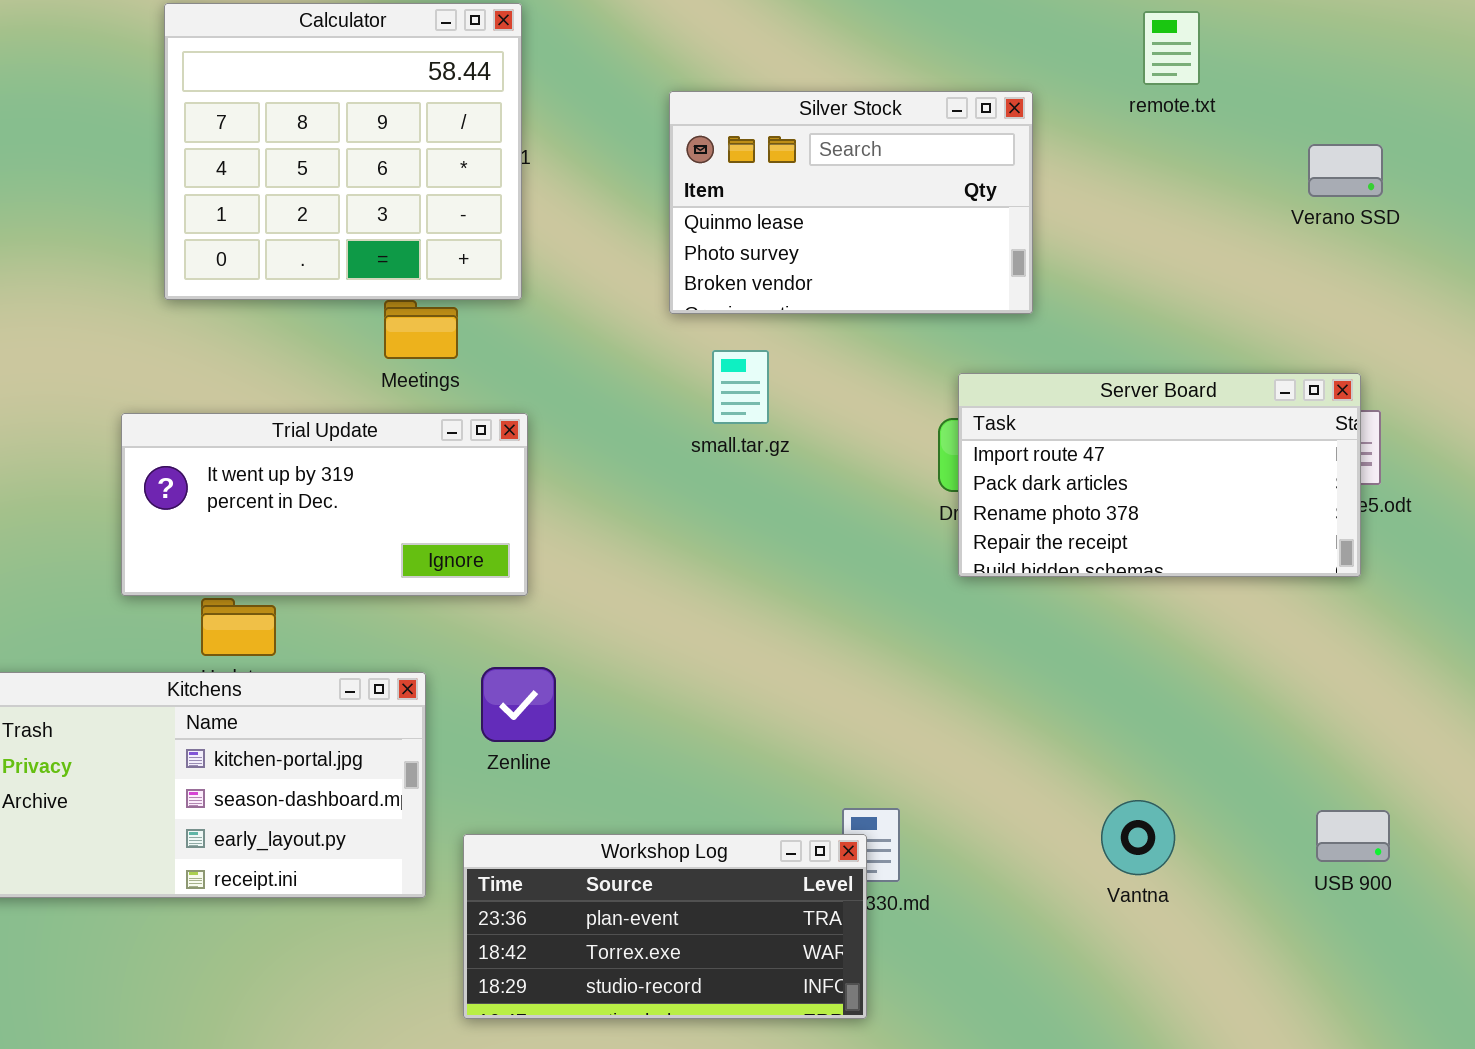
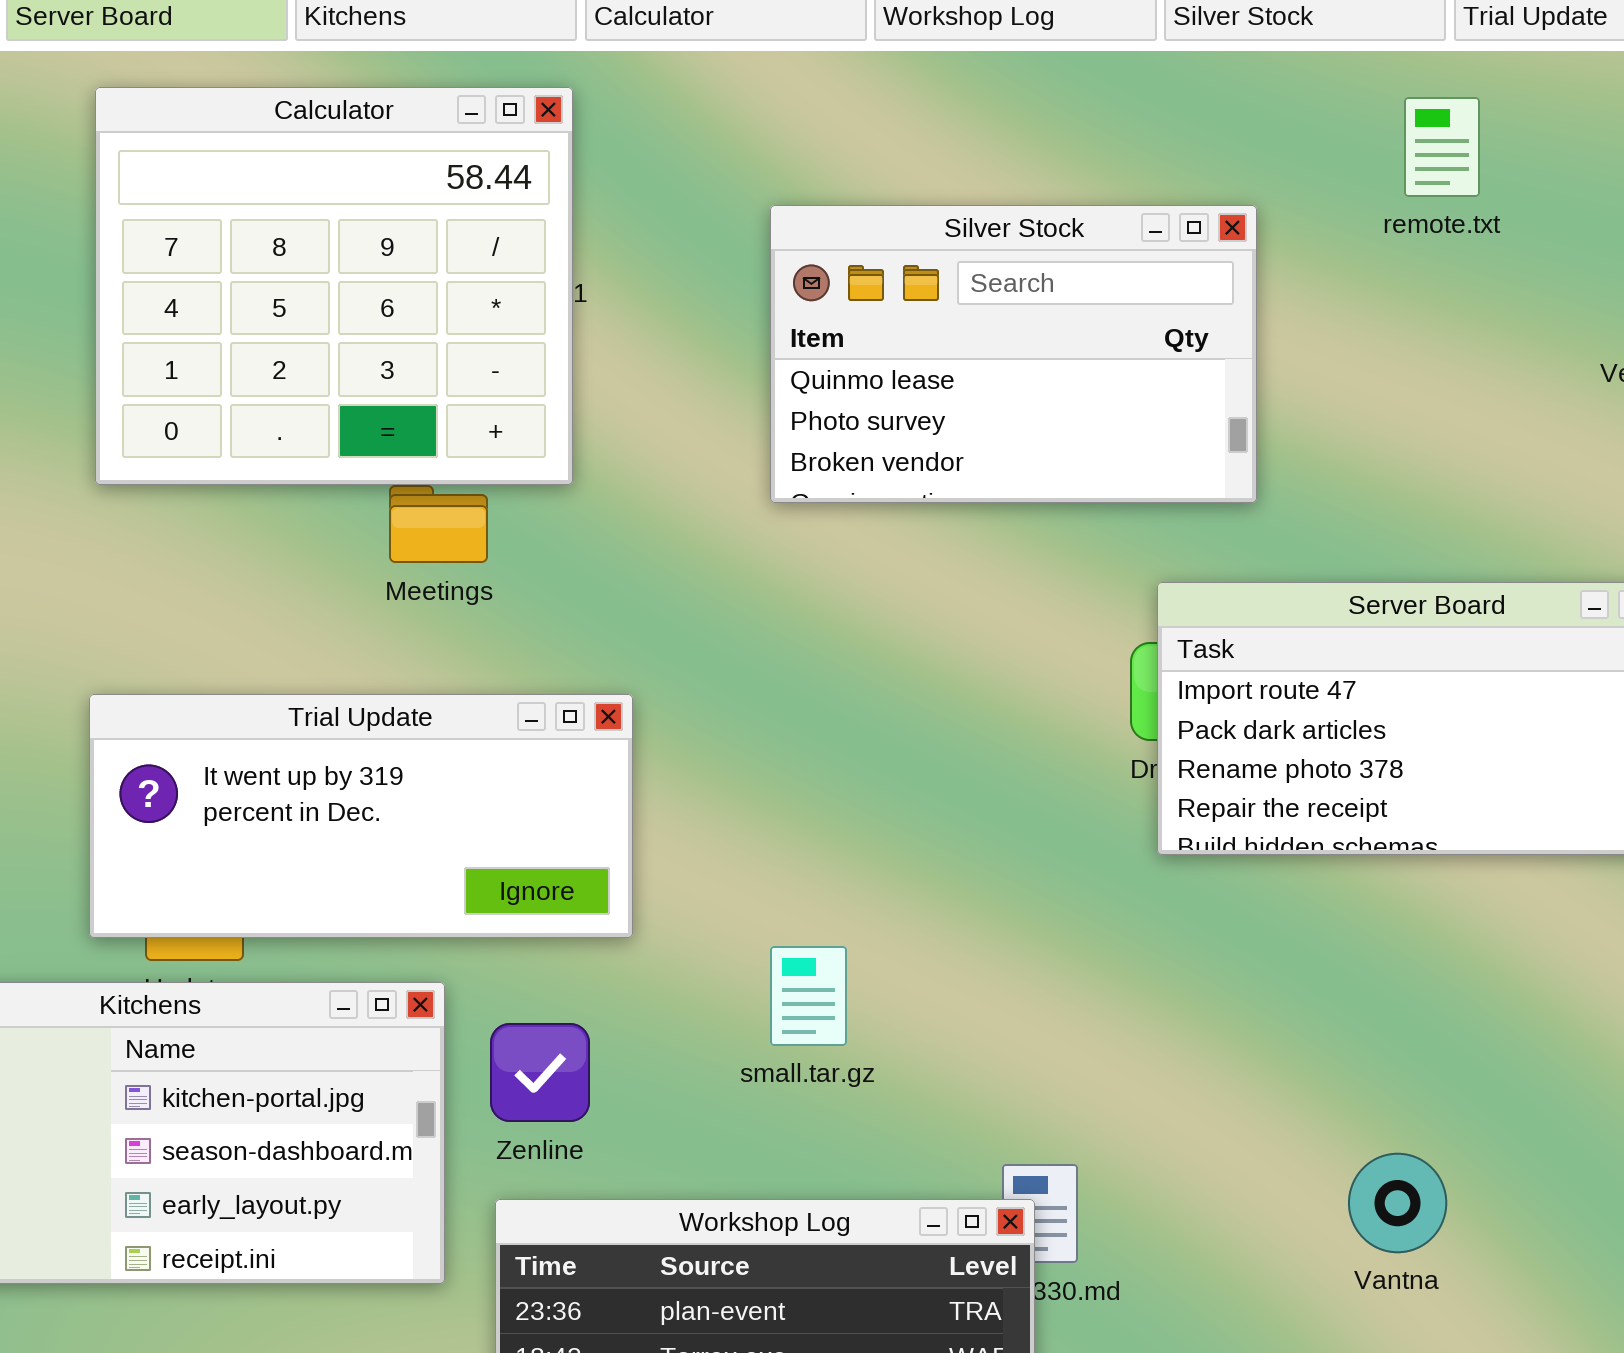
small.tar.gz: [712,350,769,424] -> [770,946,847,1046], moved
Trial Update: [121,413,528,596] -> [89,694,633,938], moved
Zenline: [481,667,556,742] -> [490,1023,590,1122], moved

